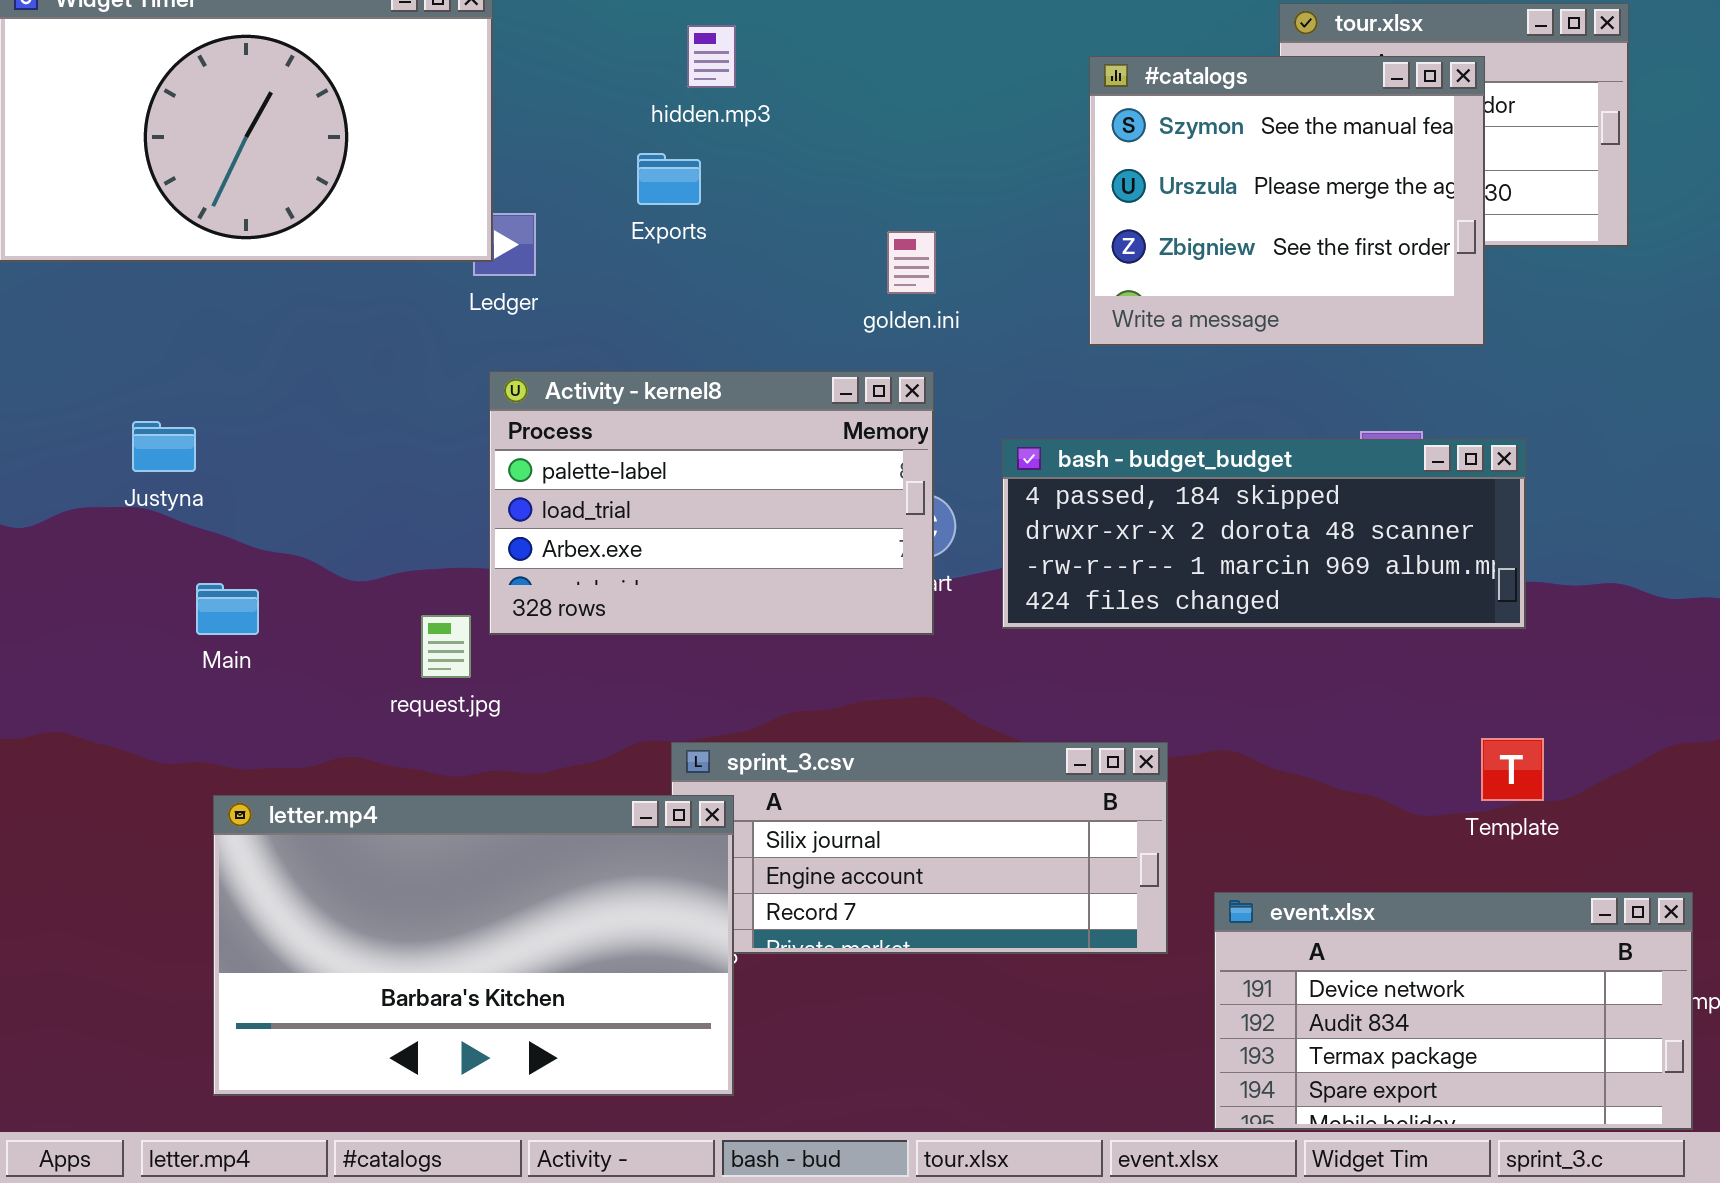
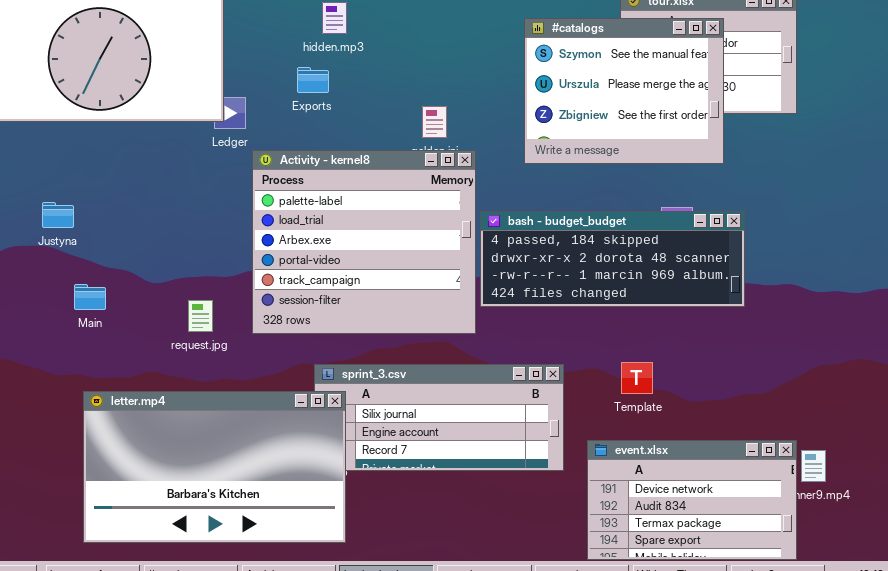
Activity - kernel8: [489,371,934,635] -> [252,150,476,334], moved, resized
Template: [1481,738,1544,801] -> [621,362,653,394], moved
event.xlsx: [1214,892,1693,1130] -> [587,440,797,560], resized

